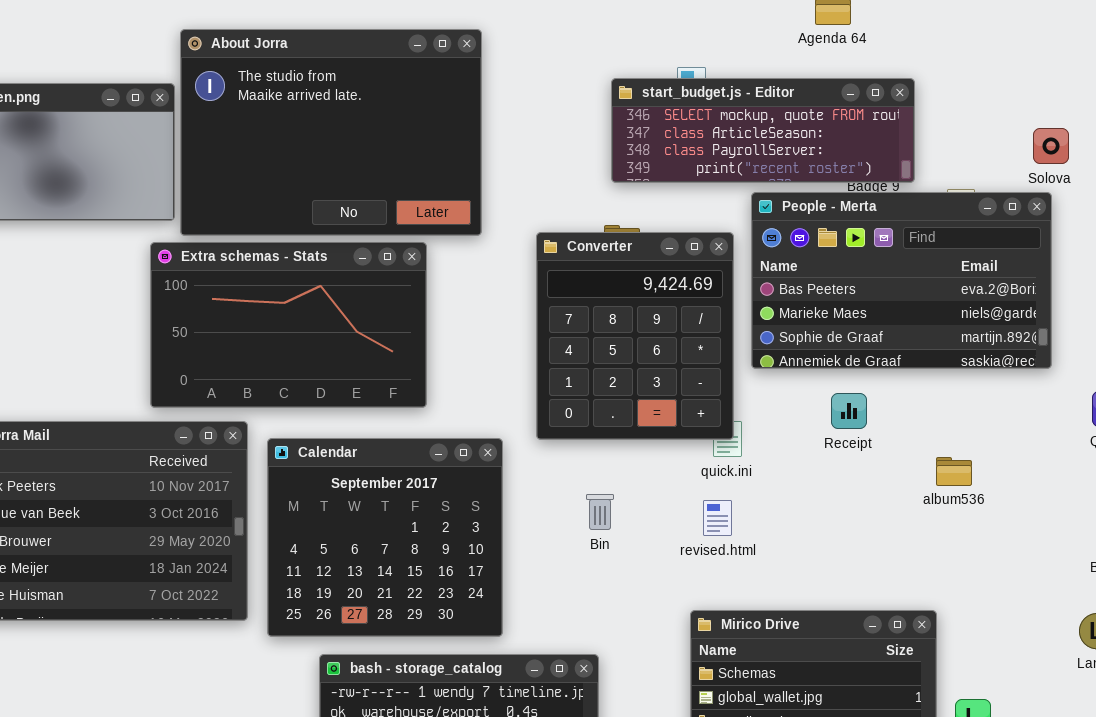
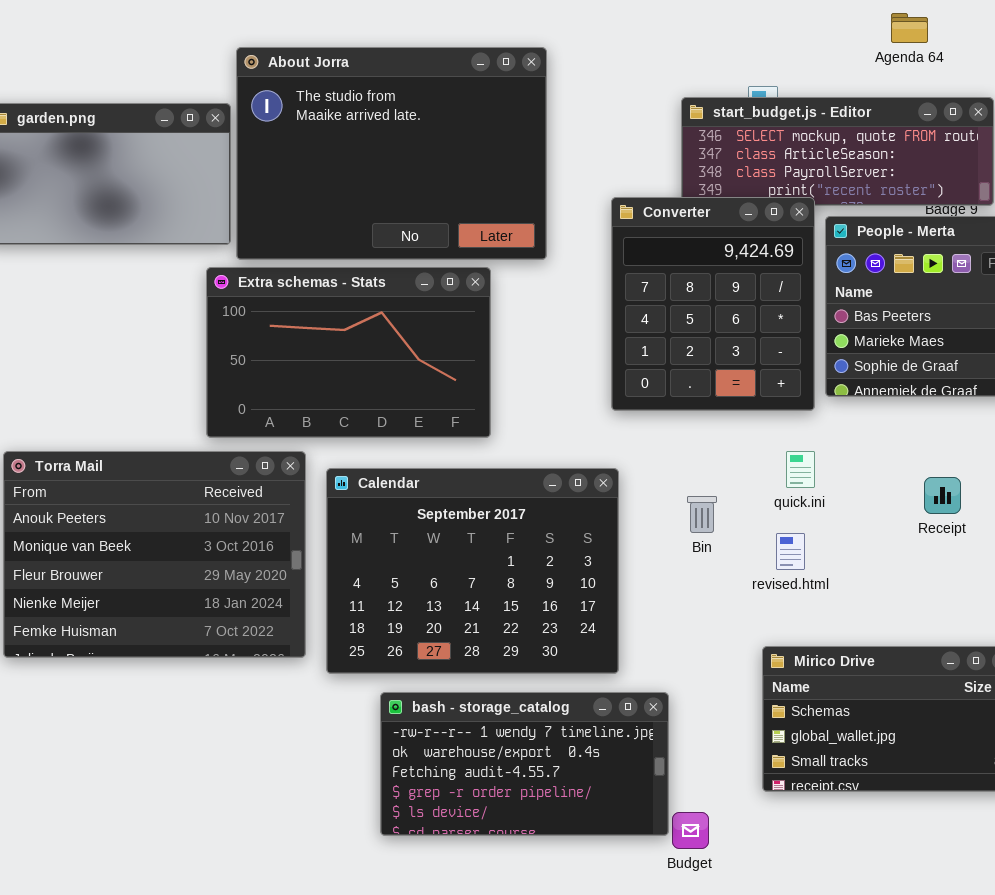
Converter: [536,232,734,440] -> [611,197,815,411], moved
Receipt: [831,393,867,429] -> [924,477,961,514], moved
Calendar: [267,438,503,637] -> [326,468,619,674], resized
Bin: [586,494,614,530] -> [687,496,717,533], moved

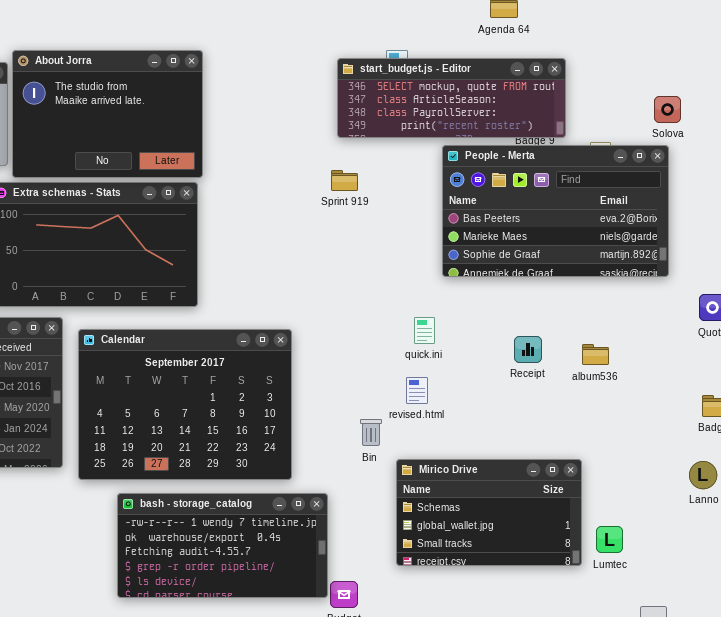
About Jorra: [236,47,547,260] -> [12,50,203,178], resized
Converter: [611,197,815,411] -> none, closed
Bin: [687,496,717,533] -> [360,419,382,446], moved

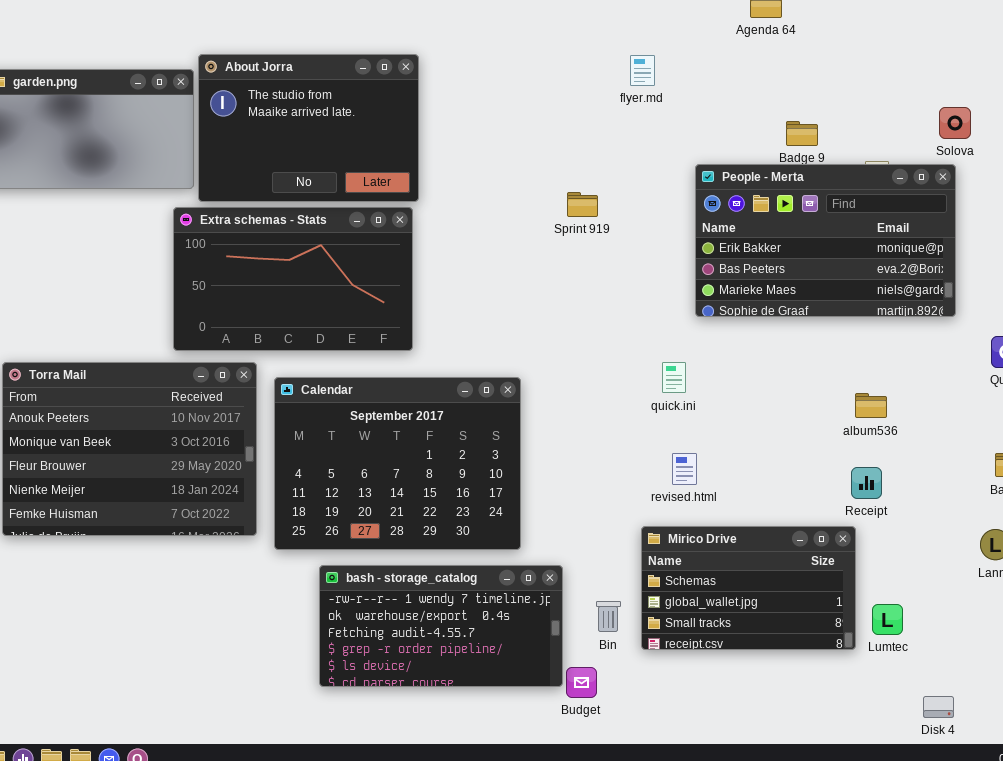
start_budget.js - Editor: [337,58,566,138] -> none, closed
People - Merta: [442,145,669,277] -> [695,164,956,317], scrolled up 1 row
Receipt: [514,336,542,363] -> [851,467,882,499], moved
revised.html: [406,377,428,404] -> [672,453,697,485], moved
Bin: [360,419,382,446] -> [596,601,621,632], moved

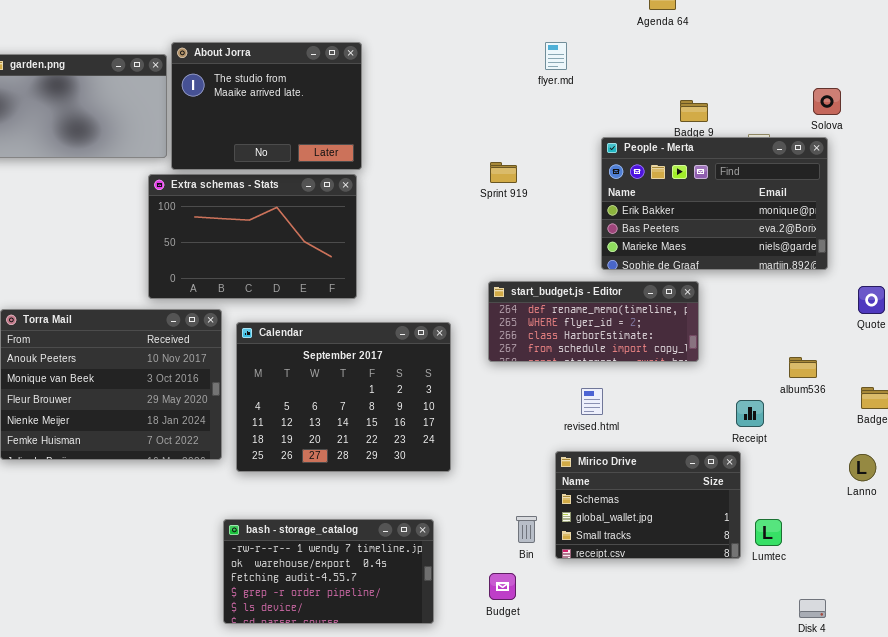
start_budget.js - Editor: none -> [488,281,699,362], opened
album536: [855,393,887,418] -> [789,357,817,378], moved
bash - storage_catalog: [319,565,563,687] -> [223,519,434,624], moved

